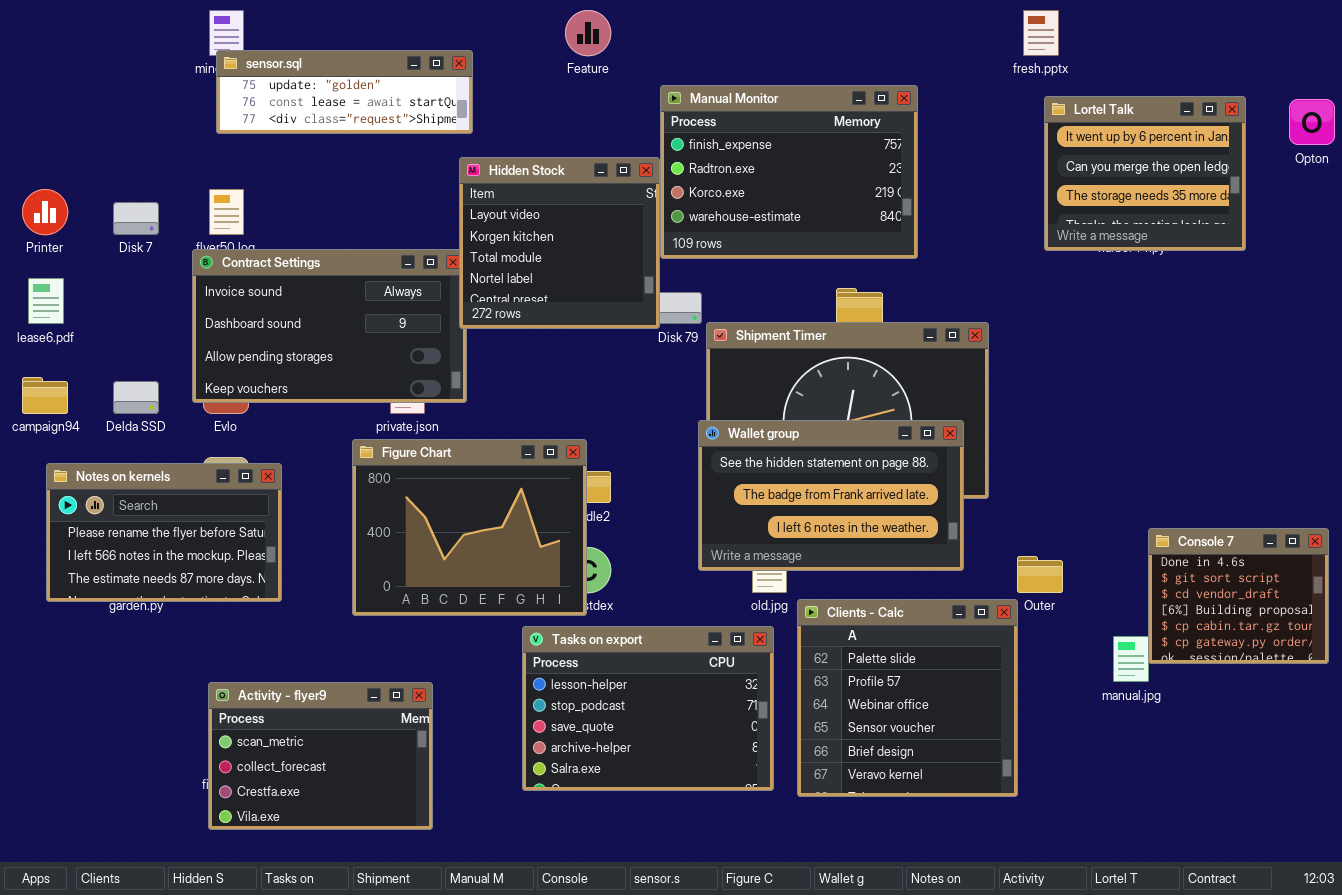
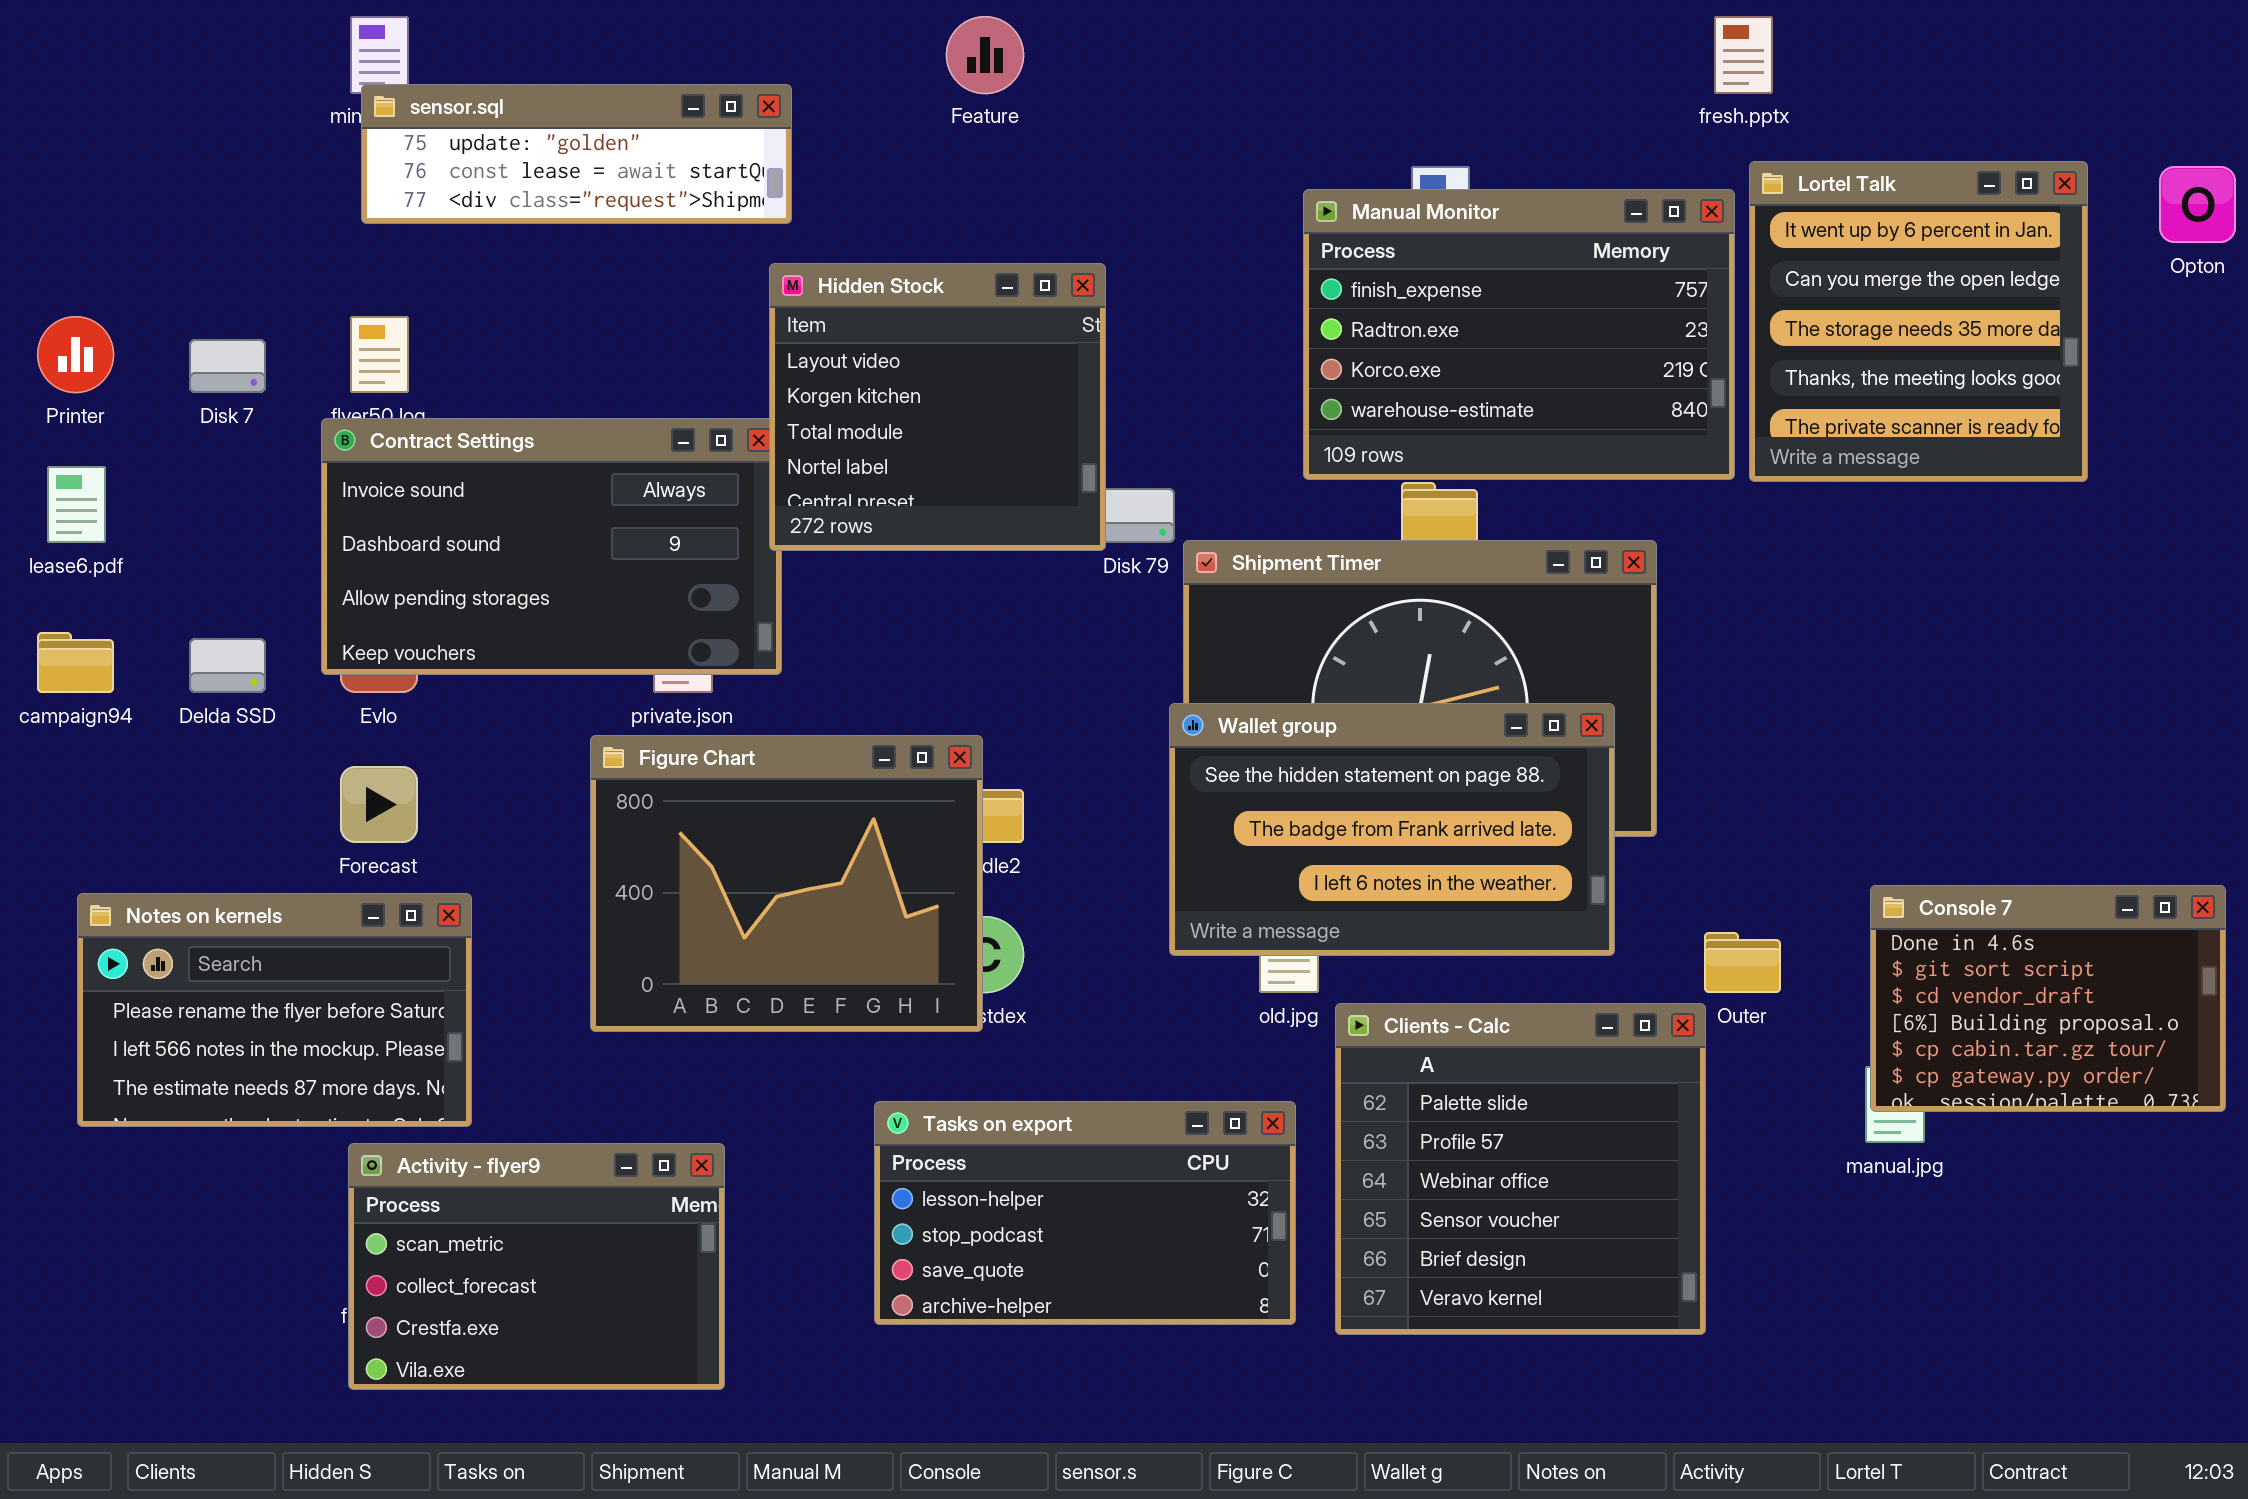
Manual Monitor: [660,85,918,259] -> [1303,189,1735,480], moved
Lortel Talk: [1044,96,1246,251] -> [1749,161,2088,482], resized
Notes on kernels: [46,463,282,602] -> [77,893,472,1127], moved
Console 7: [1148,528,1329,664] -> [1870,885,2226,1112], resized
Tasks on export: [522,626,774,791] -> [874,1101,1296,1325], resized

